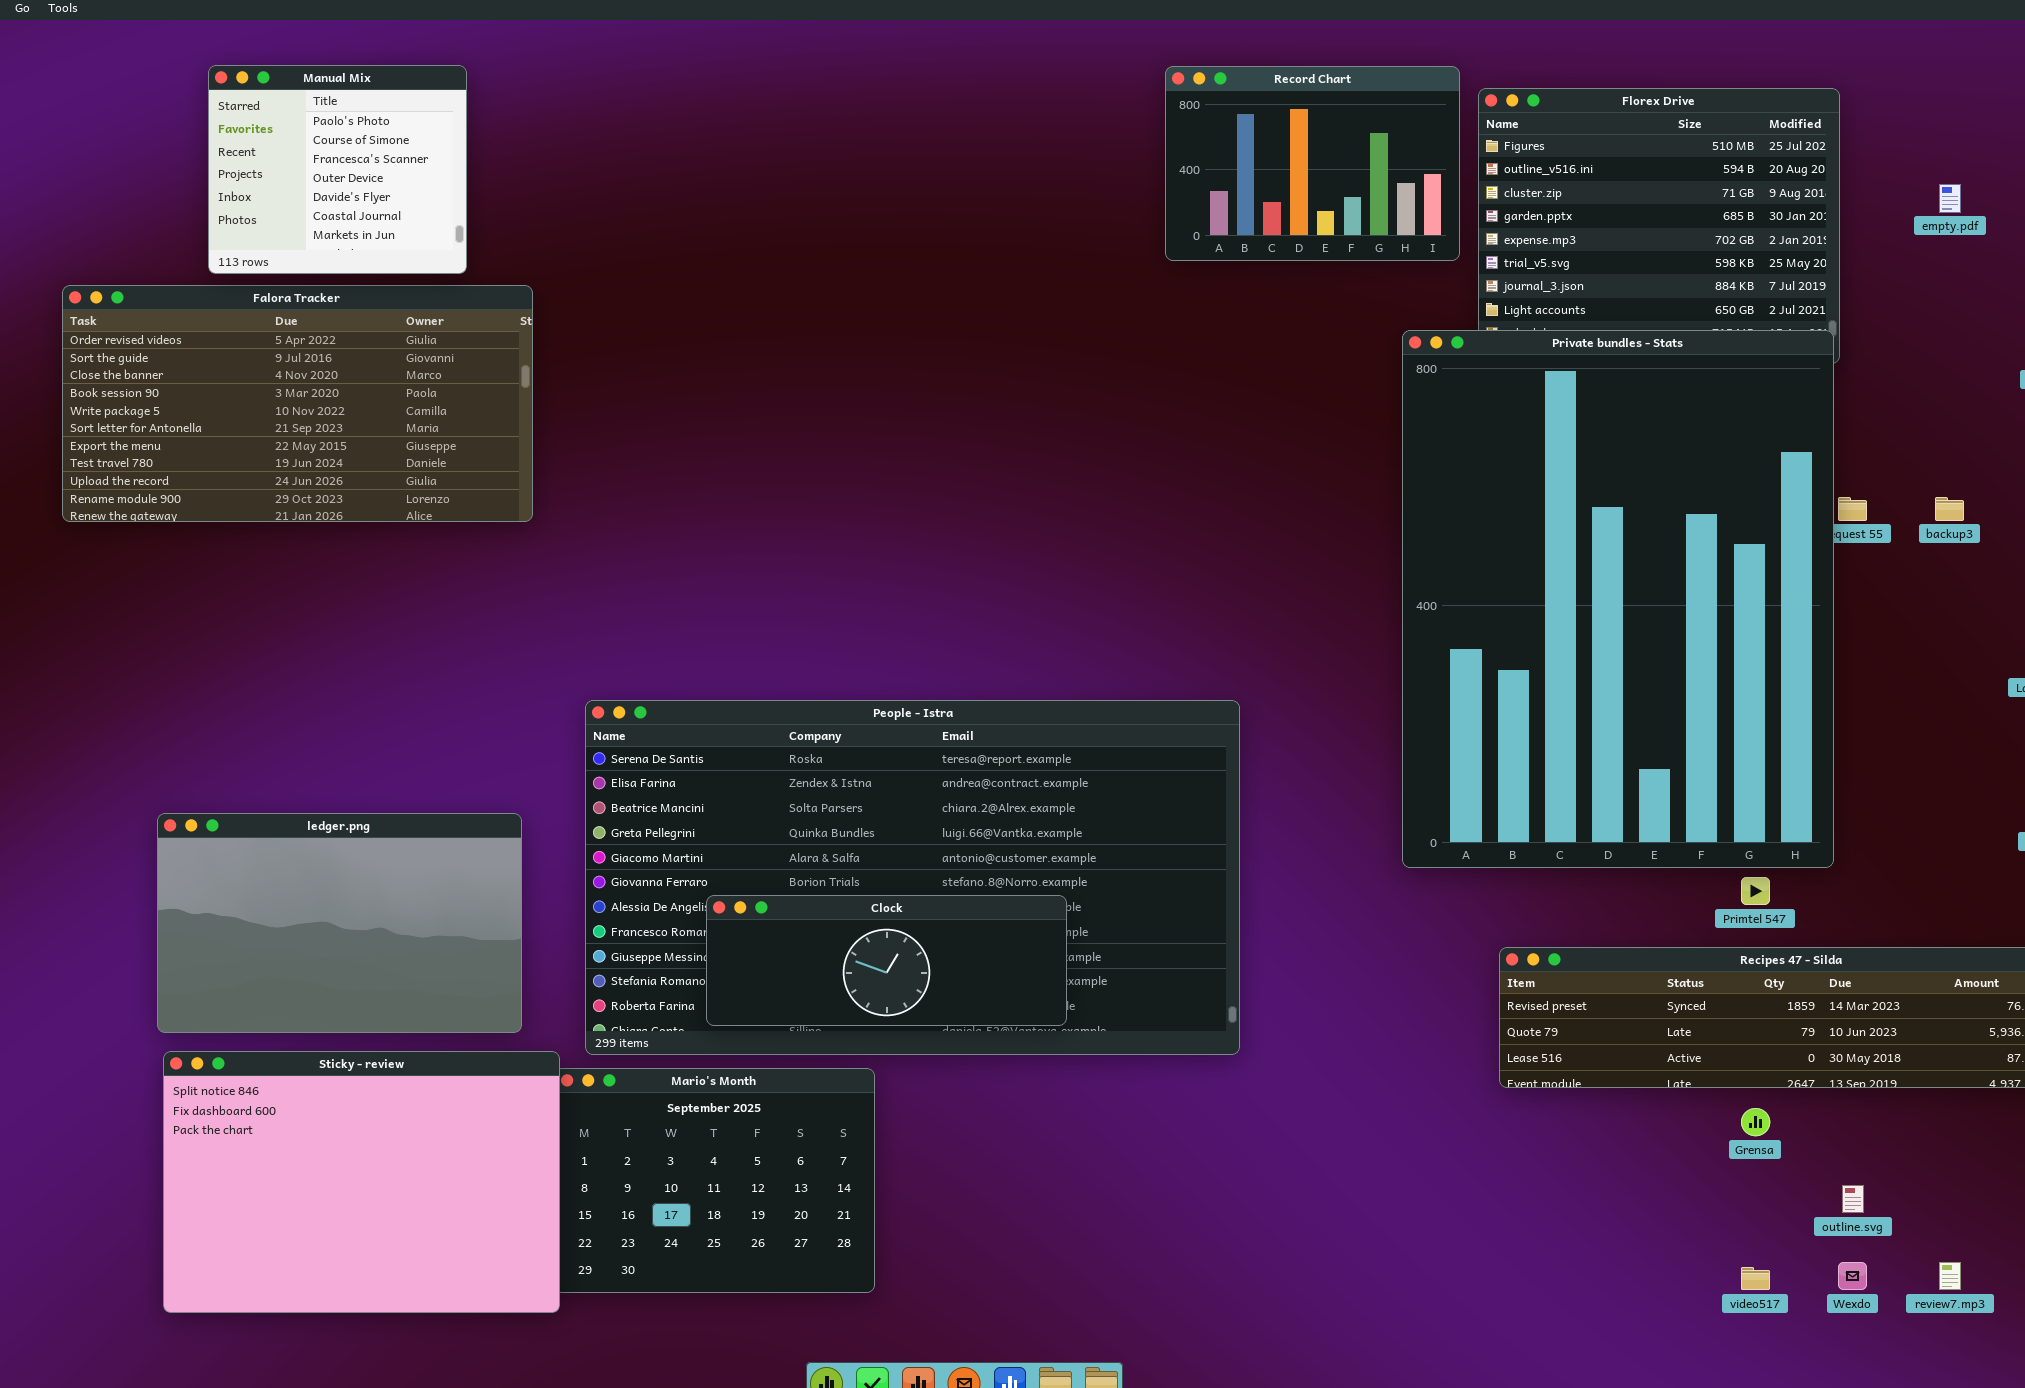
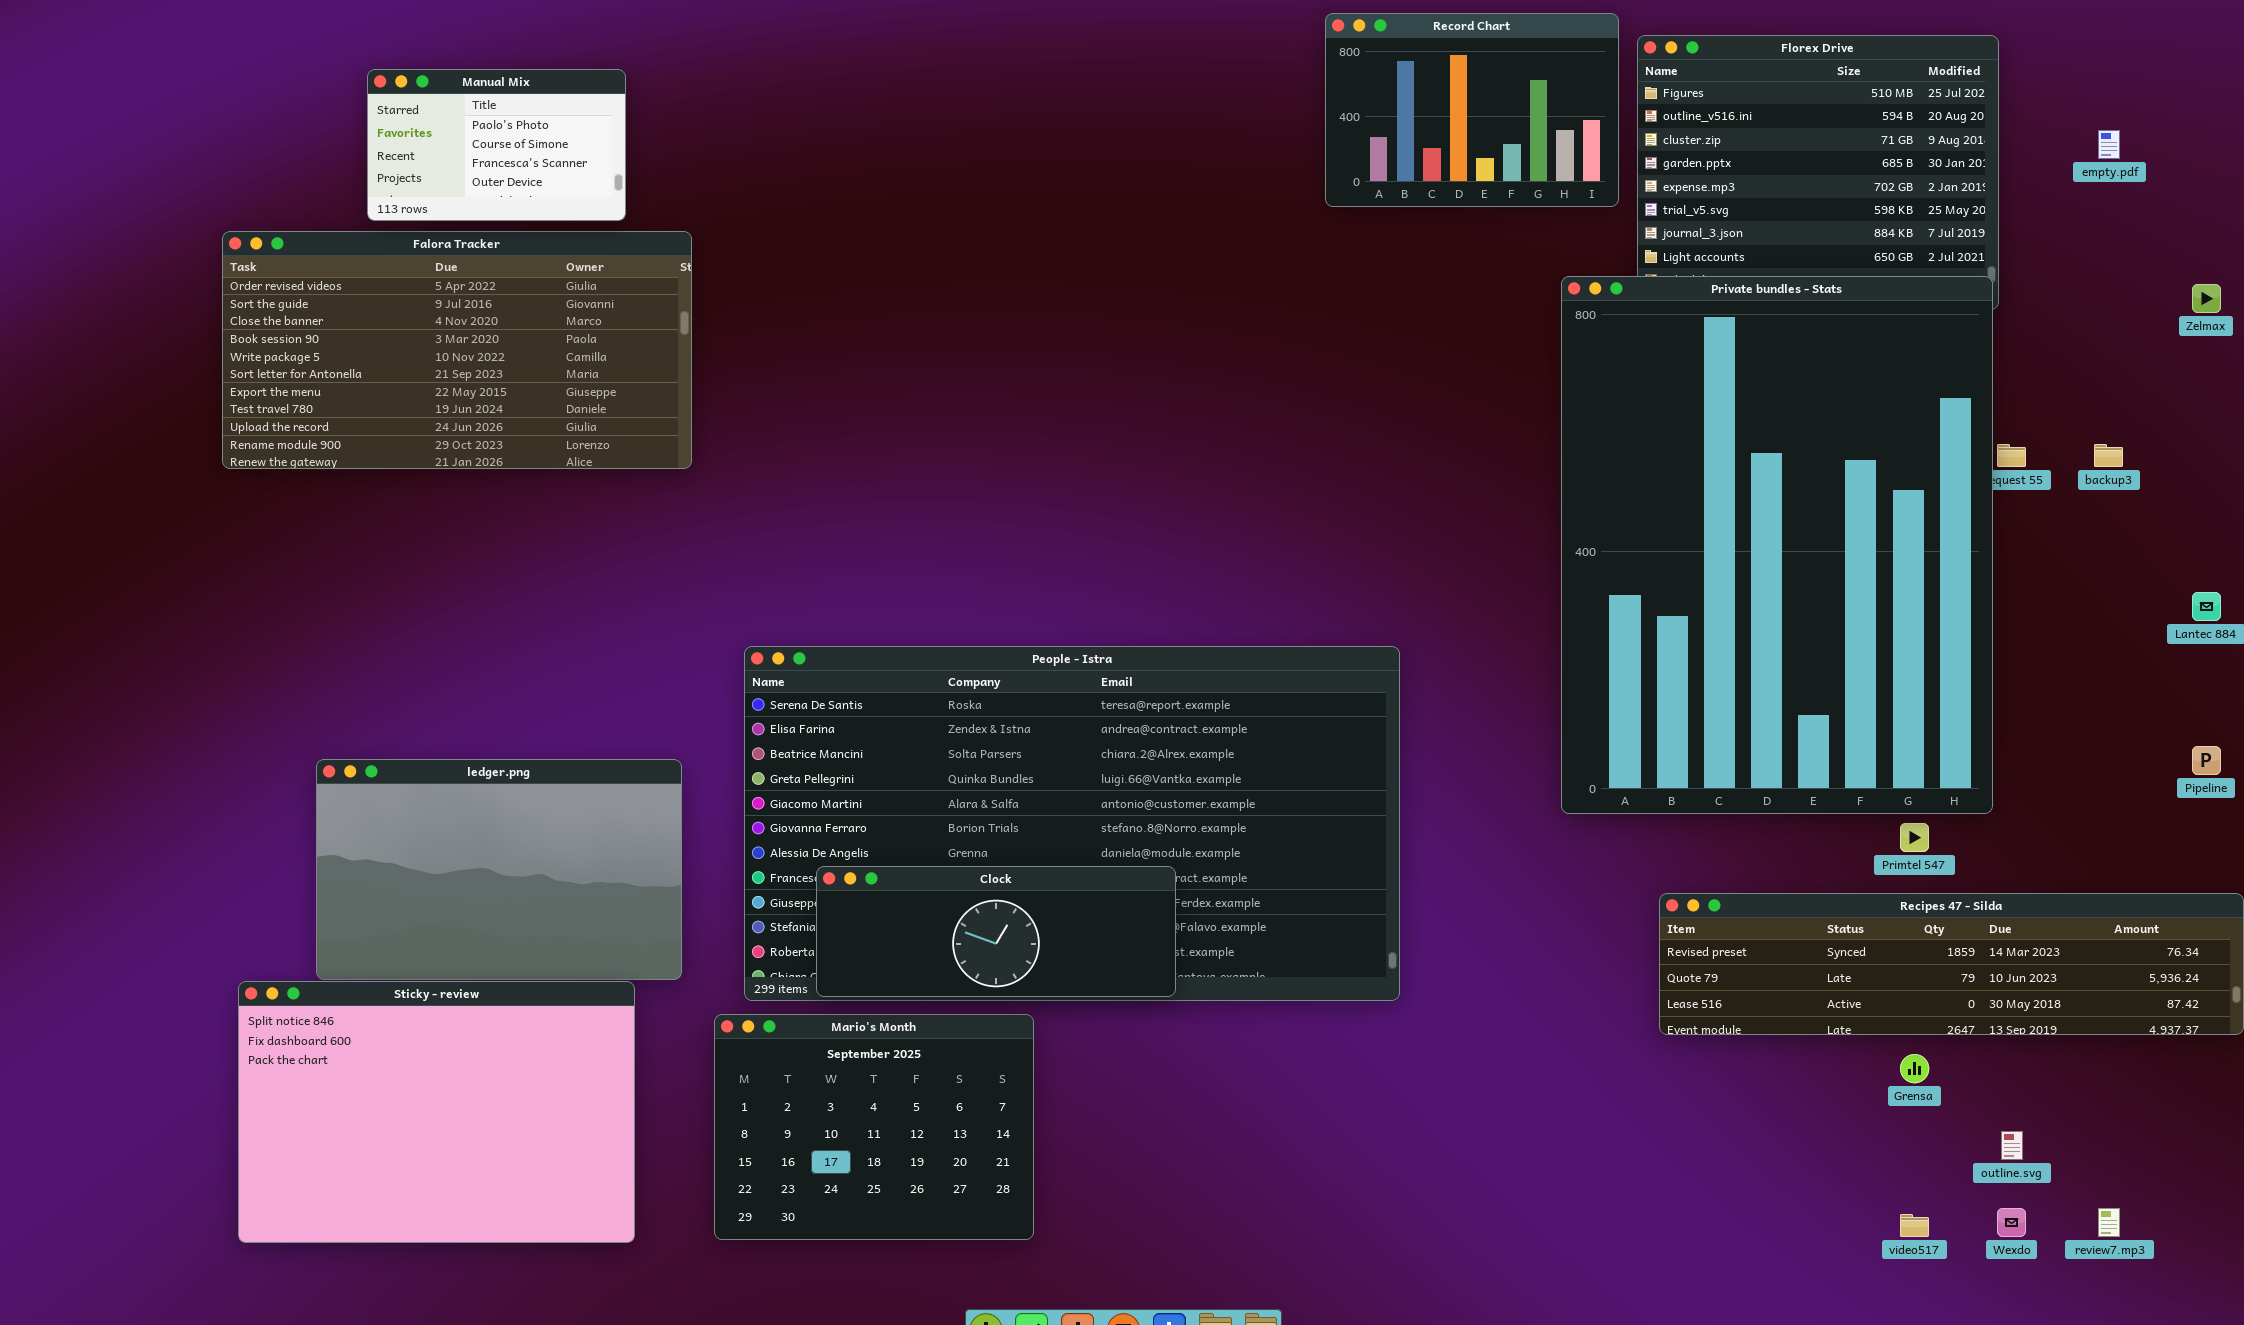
Manual Mix: [208,65,467,274] -> [367,69,626,221], resized
Clock: [706,895,1067,1026] -> [816,866,1176,997], moved
Sticky - review: [163,1051,560,1313] -> [238,981,635,1243], moved

